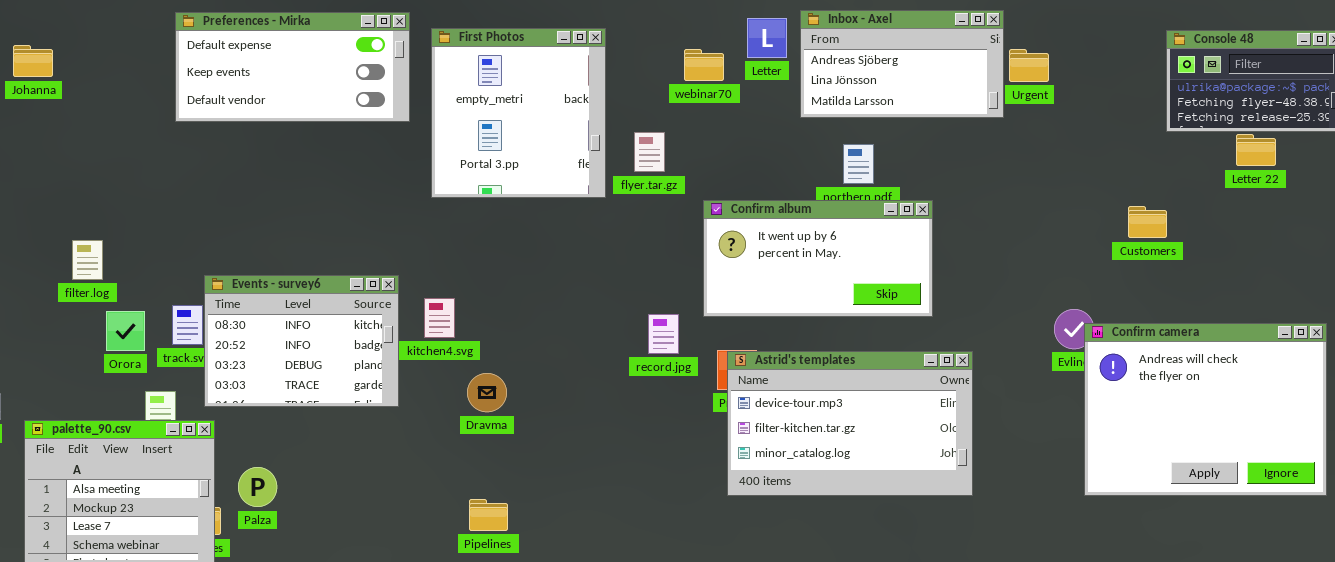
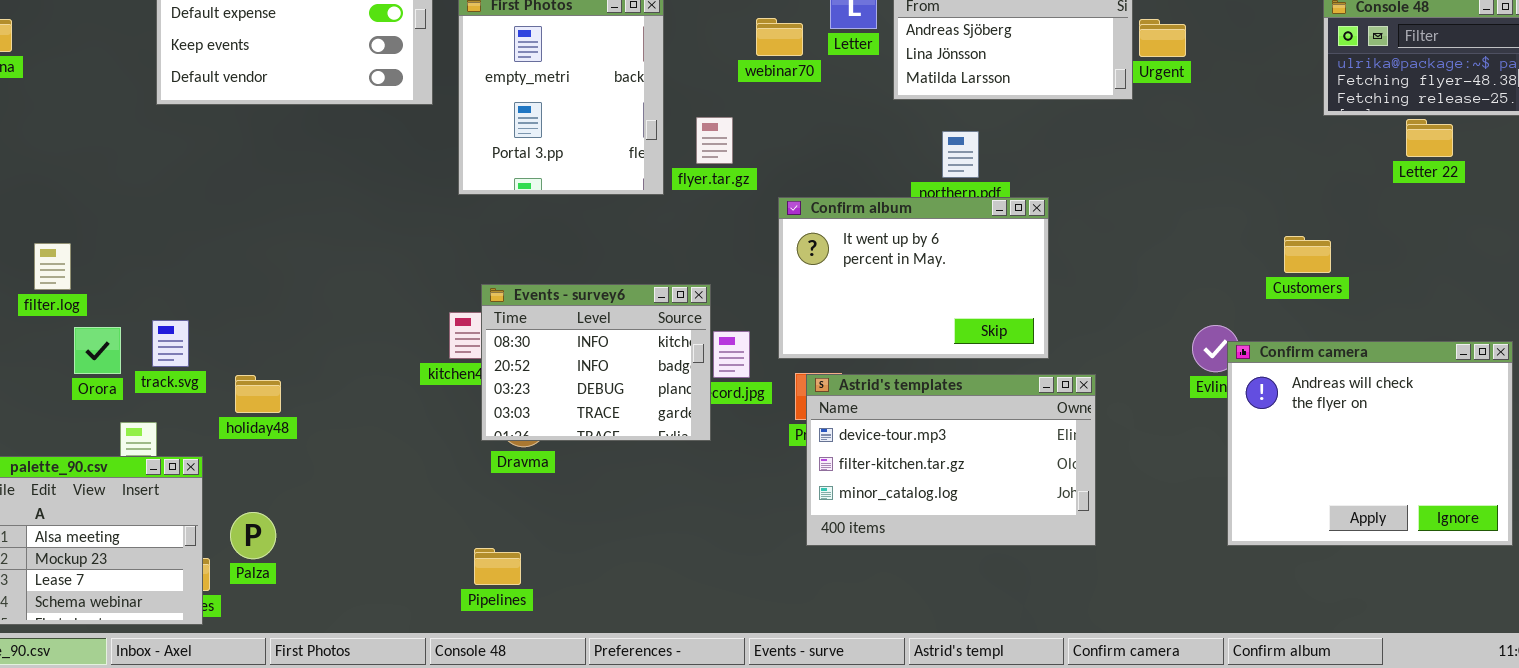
Confirm album: [703,200,933,317] -> [778,197,1049,359], resized
Customers: [1128,206,1167,238] -> [1284,236,1331,273], moved
Events - survey6: [204,275,399,407] -> [481,284,711,441], moved
Pipelines: [469,499,508,531] -> [474,548,521,585], moved

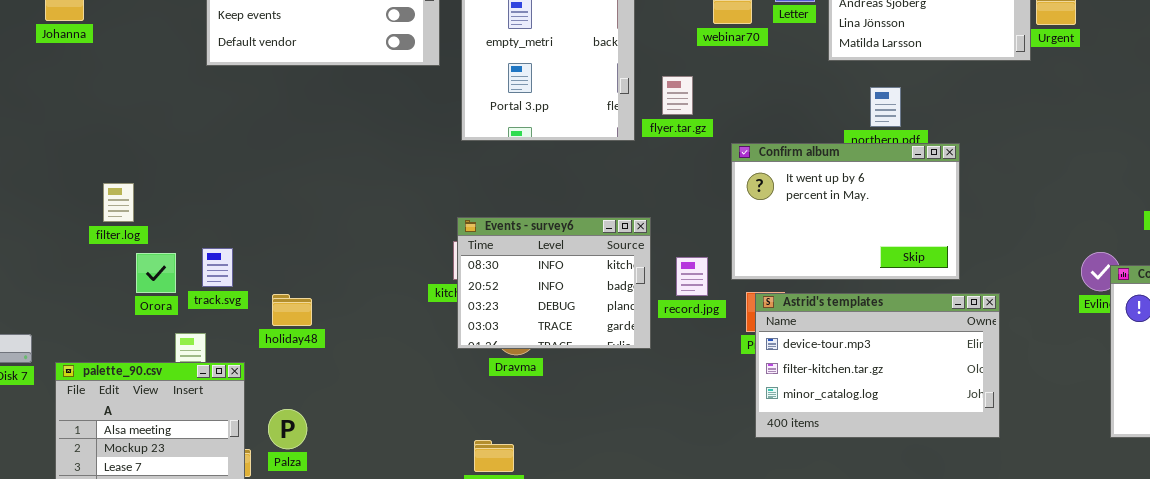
Events - survey6: [481,284,711,441] -> [457,217,651,349], moved

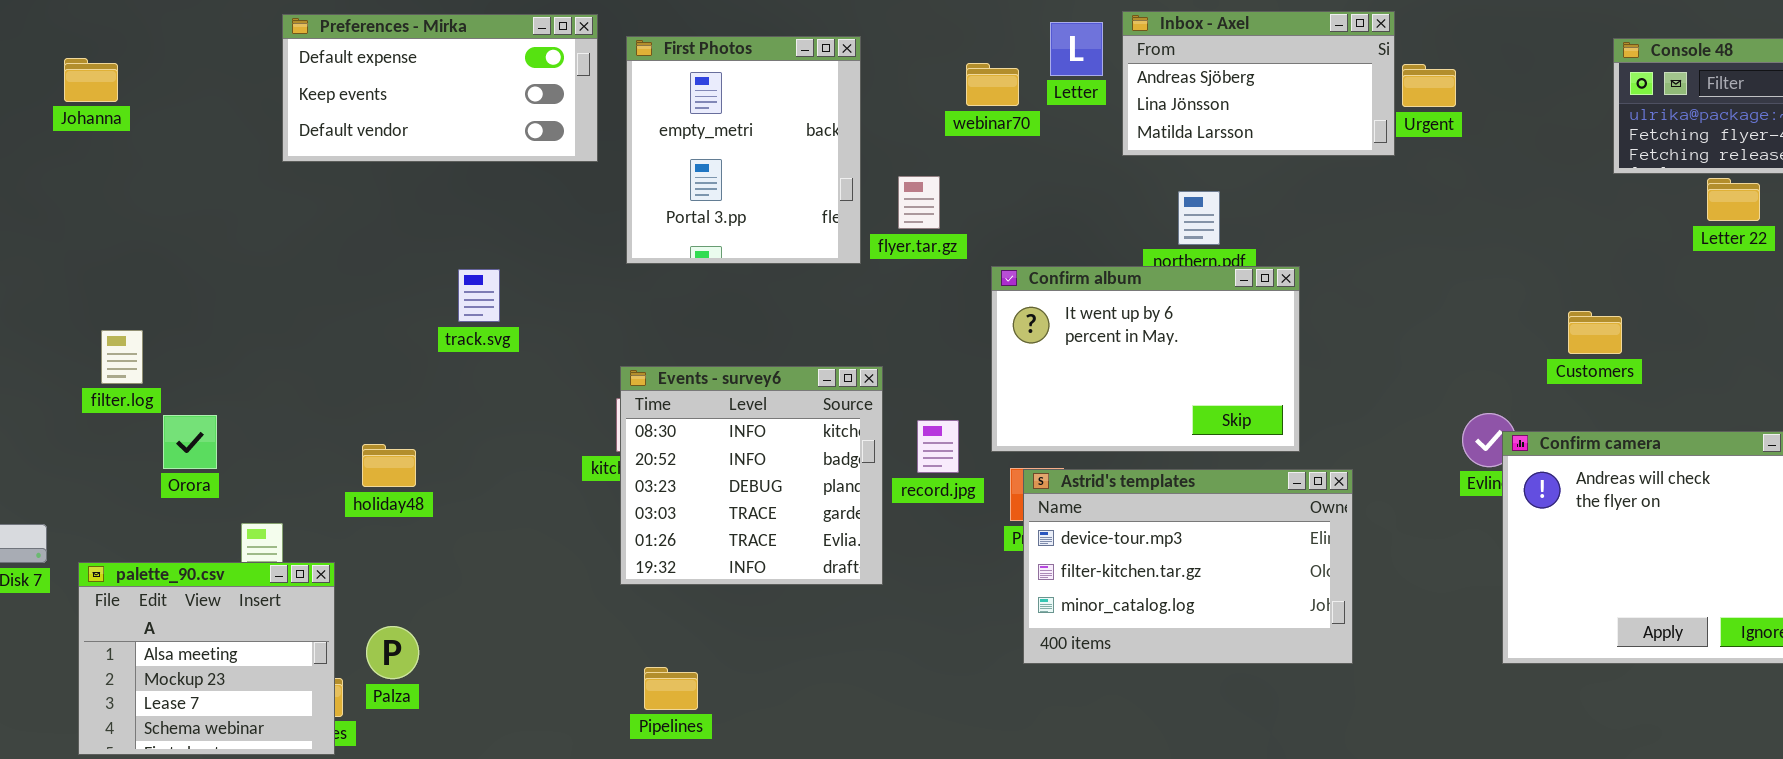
filter.log: [103,183,134,222] -> [101,330,143,384], moved
Events - survey6: [457,217,651,349] -> [620,366,883,585], resized
track.svg: [202,248,233,287] -> [458,269,500,322], moved
Orora: [136,253,176,293] -> [163,415,217,469], moved
holiday48: [272,294,312,326] -> [362,444,416,487], moved

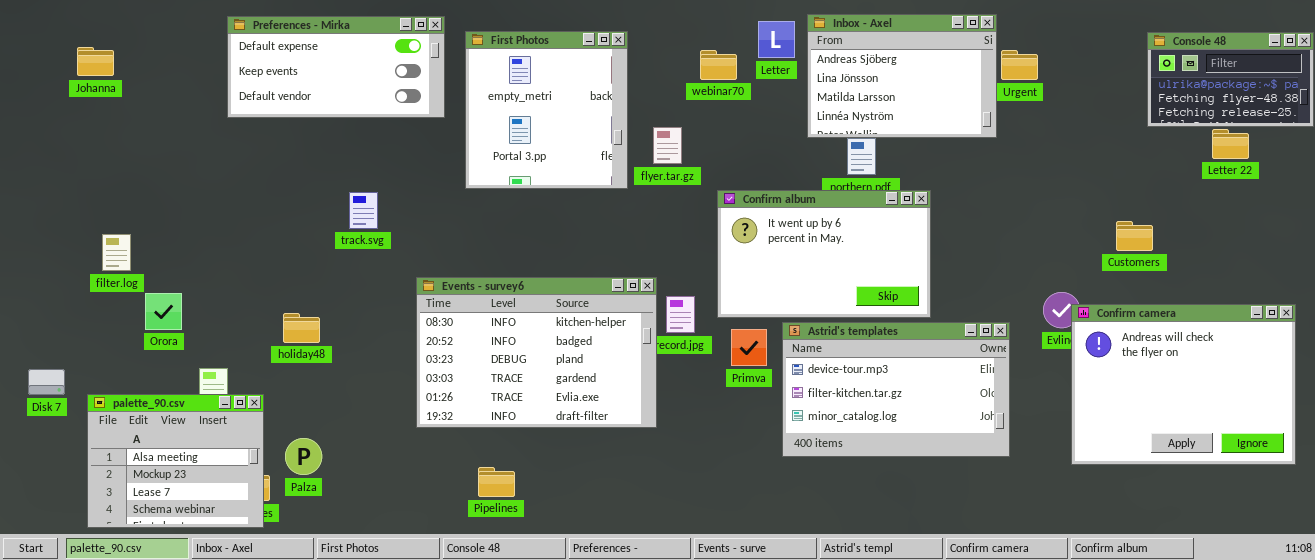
Inbox - Axel: [1122,11,1395,156] -> [807,14,997,138], resized
Events - survey6: [620,366,883,585] -> [416,277,657,428], moved, resized
Astrid's templates: [1023,469,1353,664] -> [782,322,1010,457], moved

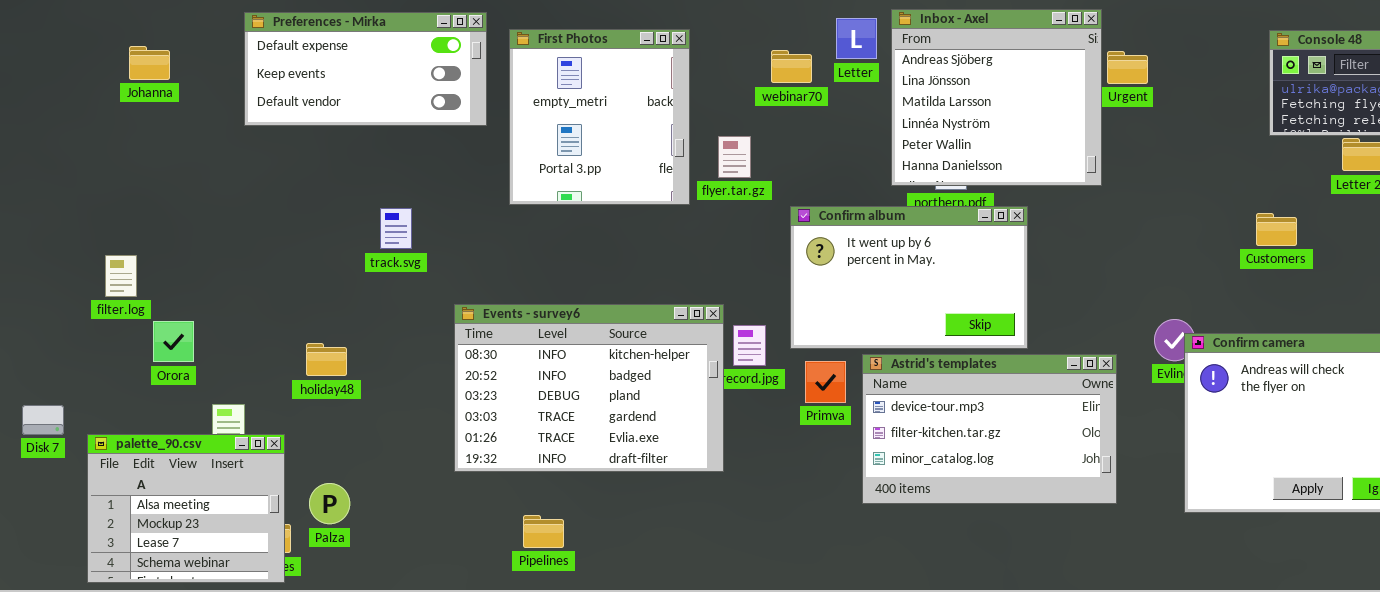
Inbox - Axel: [807,14,997,138] -> [891,9,1102,186], resized
Johanna: [77,47,114,76] -> [129,46,170,80], moved
Customers: [1116,221,1153,251] -> [1256,213,1297,246], moved

